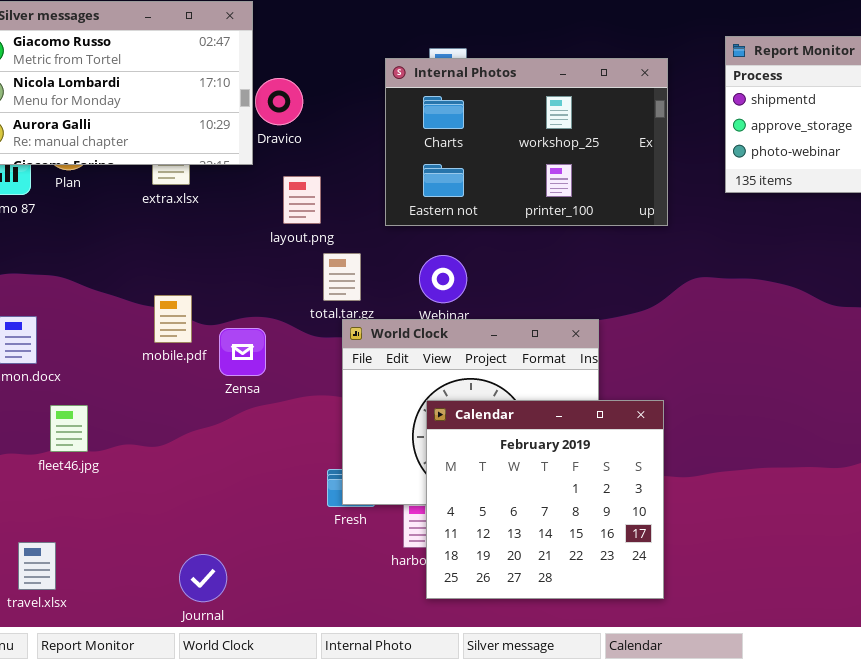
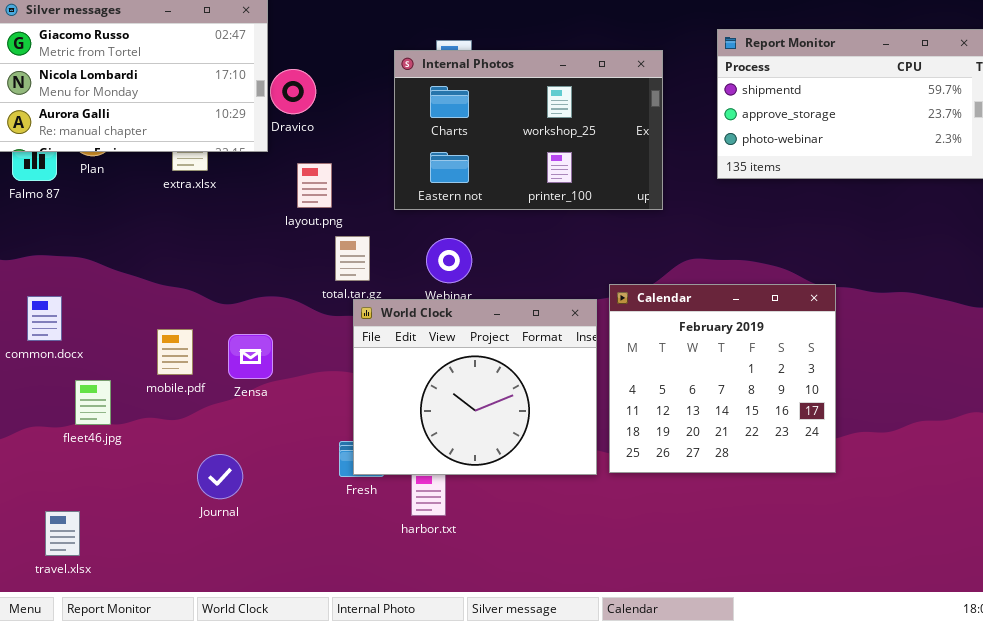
mobile.pdf: [154,295,192,343] -> [157,329,193,375], moved
Zensa: [219,328,266,376] -> [228,334,273,379], moved
Calendar: [426,400,664,599] -> [609,284,836,473], moved
Journal: [179,554,227,602] -> [197,454,243,499], moved

